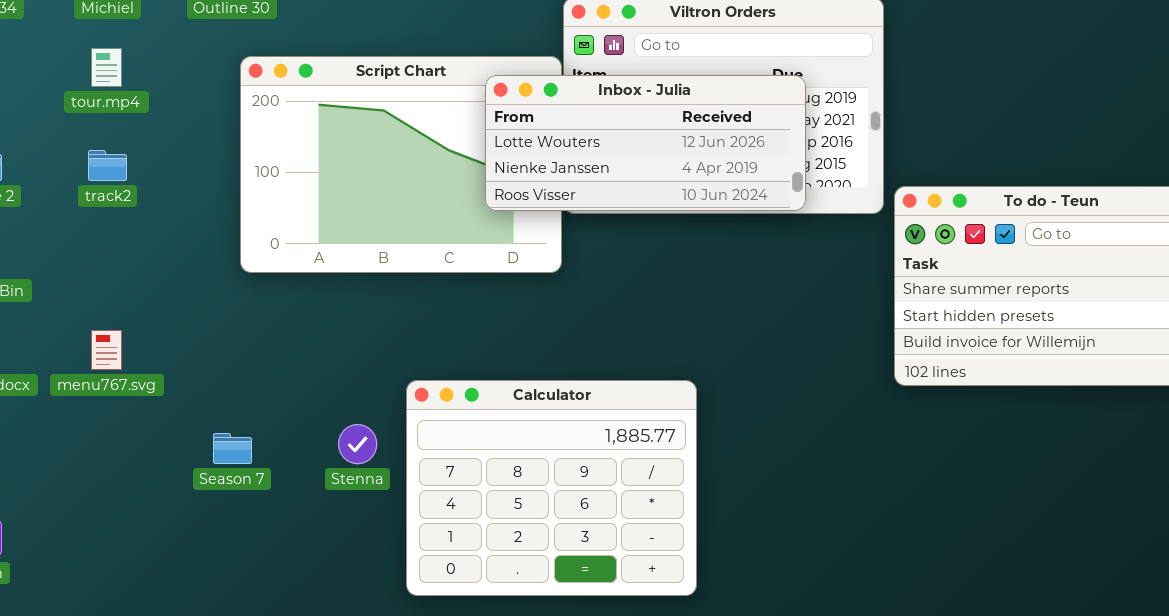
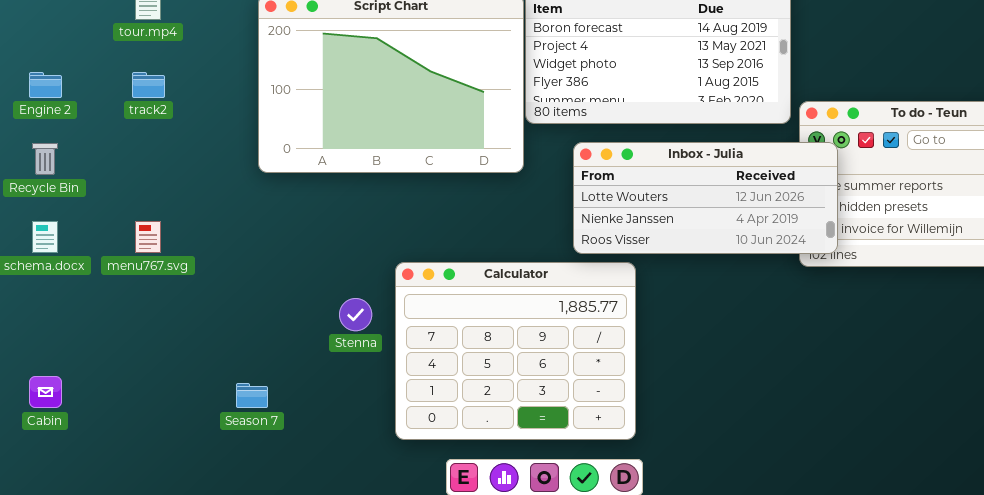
Inbox - Julia: [485,75,806,211] -> [573,142,838,254], moved
Season 7: [213,433,252,464] -> [236,383,268,408], moved

